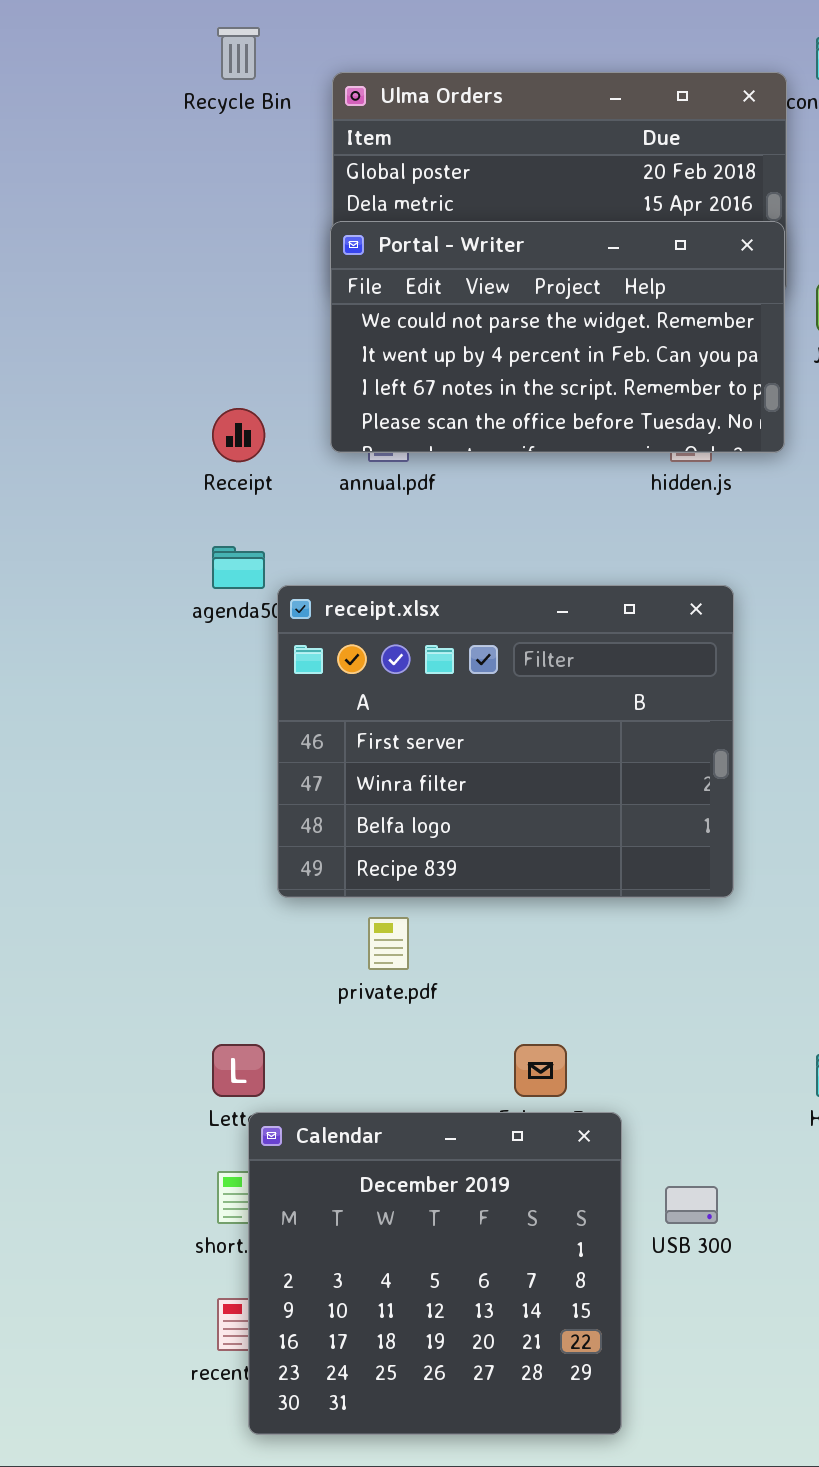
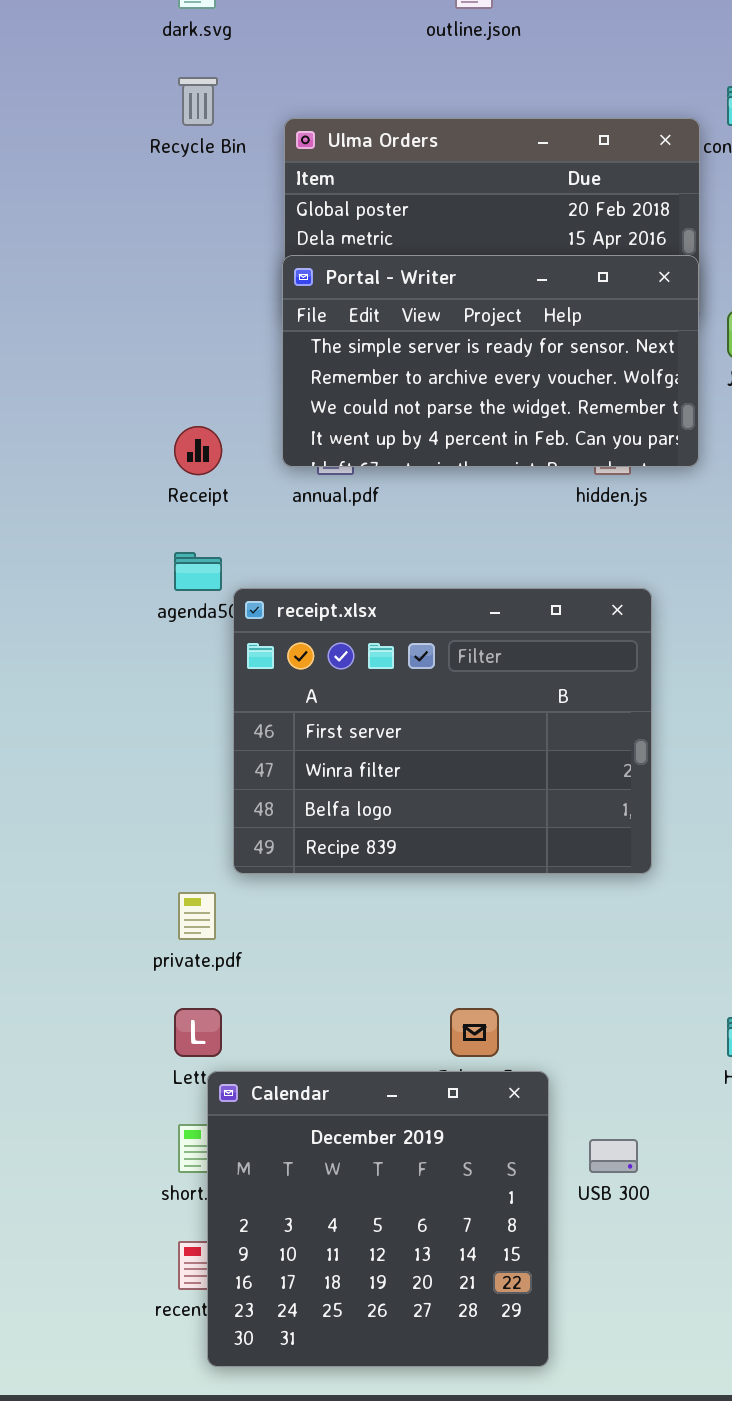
Portal - Writer: [330,221,785,453] -> [282,255,699,467], scrolled up 2 rows
private.pdf: [368,917,409,970] -> [178,892,216,940], moved

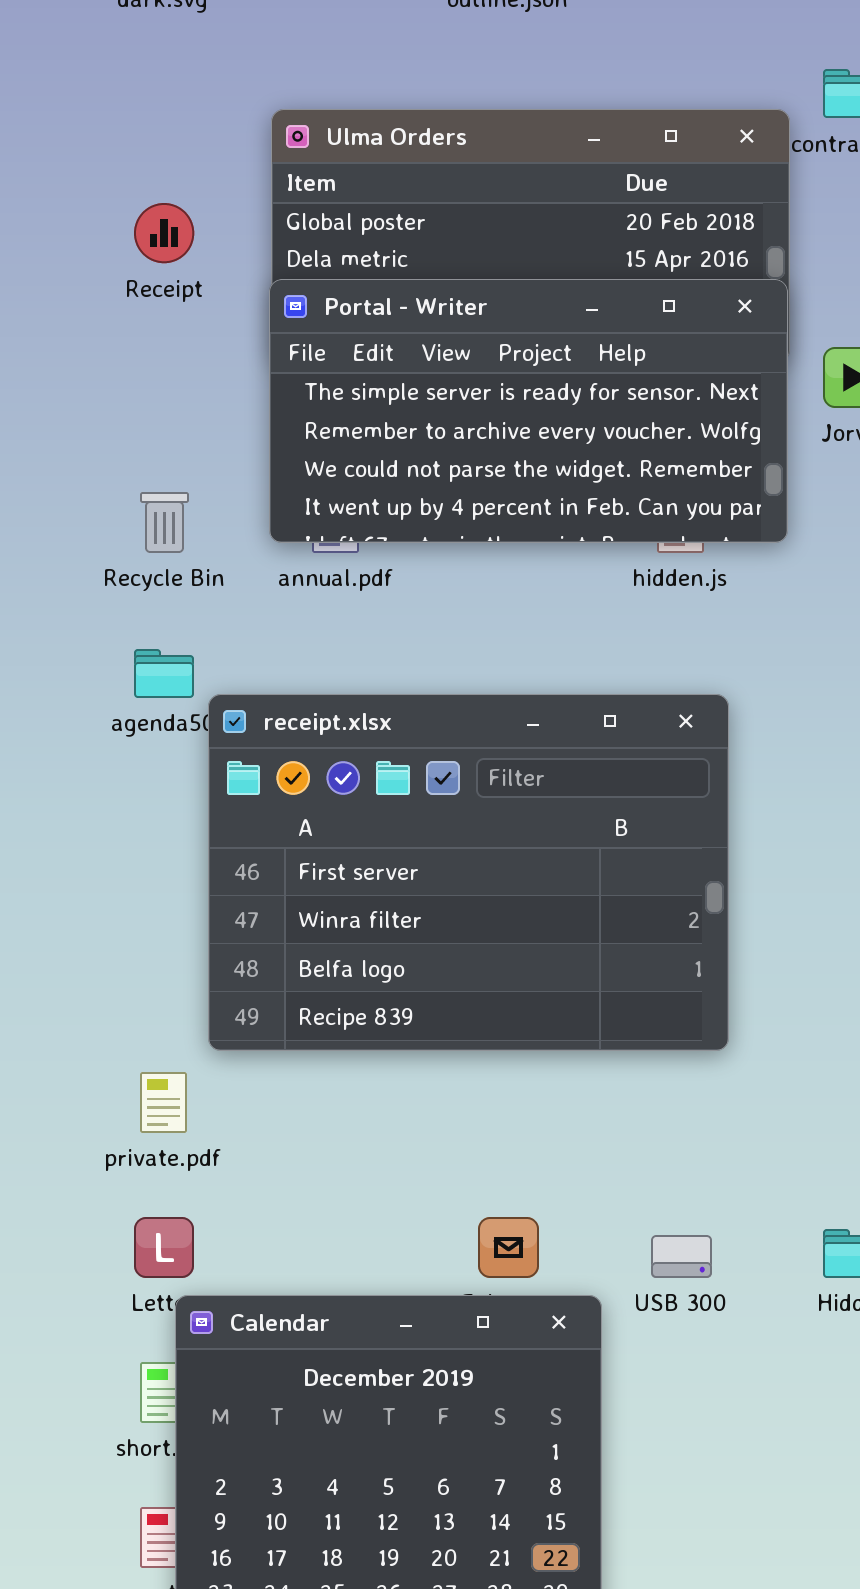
Recycle Bin: [178,77,218,126] -> [140,492,189,553], moved
Receipt: [174,426,222,475] -> [134,203,194,263], moved
USB 300: [589,1139,638,1173] -> [651,1235,712,1278], moved

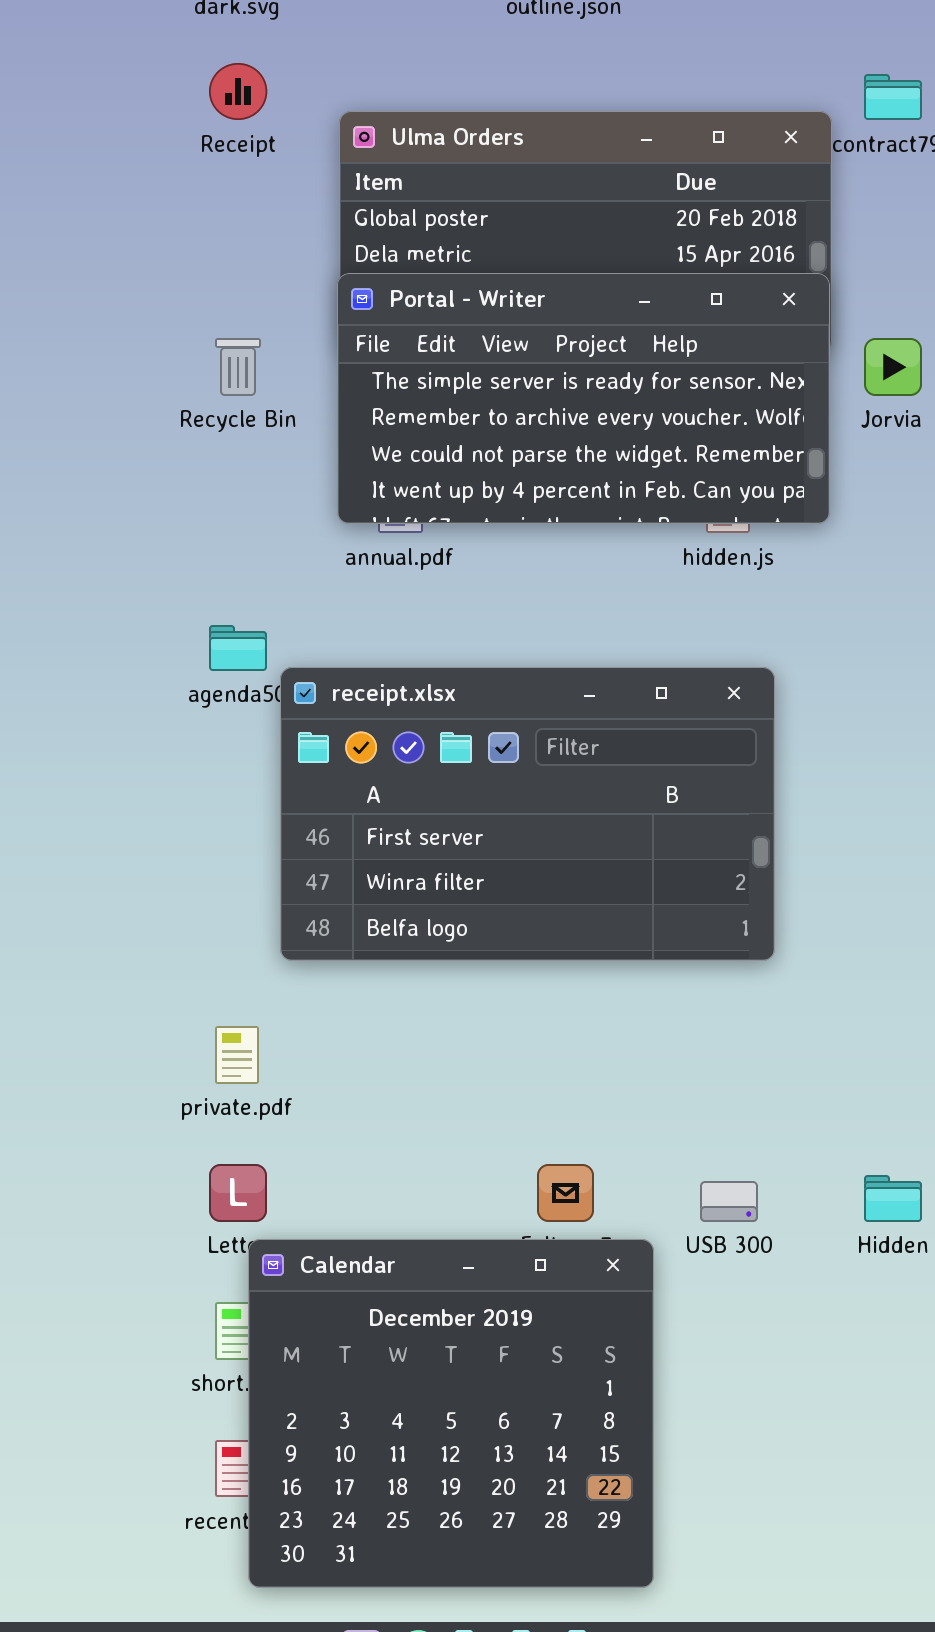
Receipt: [134,203,194,263] -> [209,63,267,120], moved
Recycle Bin: [140,492,189,553] -> [215,338,261,396], moved
receipt.xlsx: [208,694,729,1051] -> [280,667,775,961], resized

